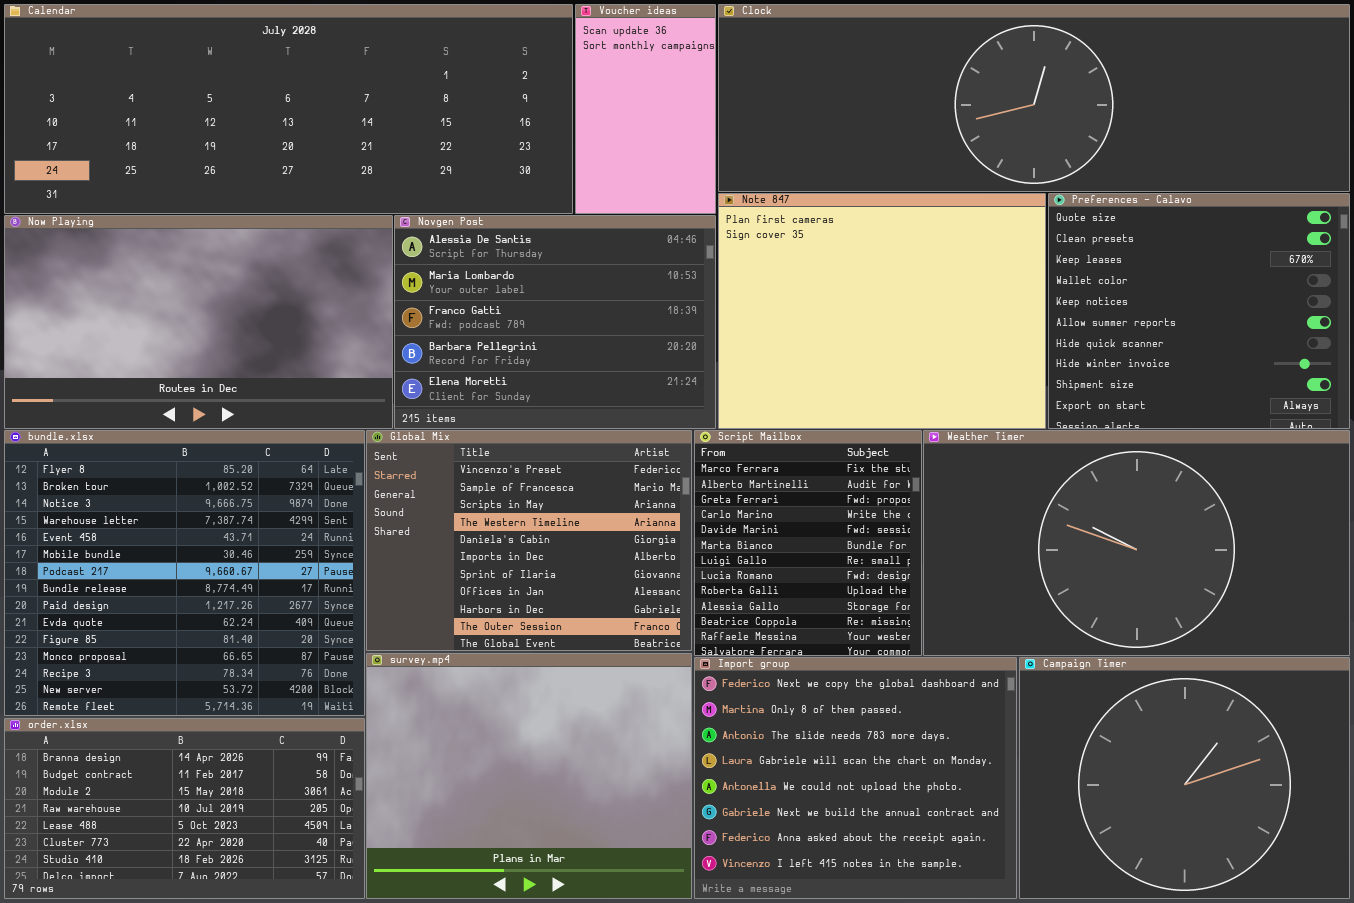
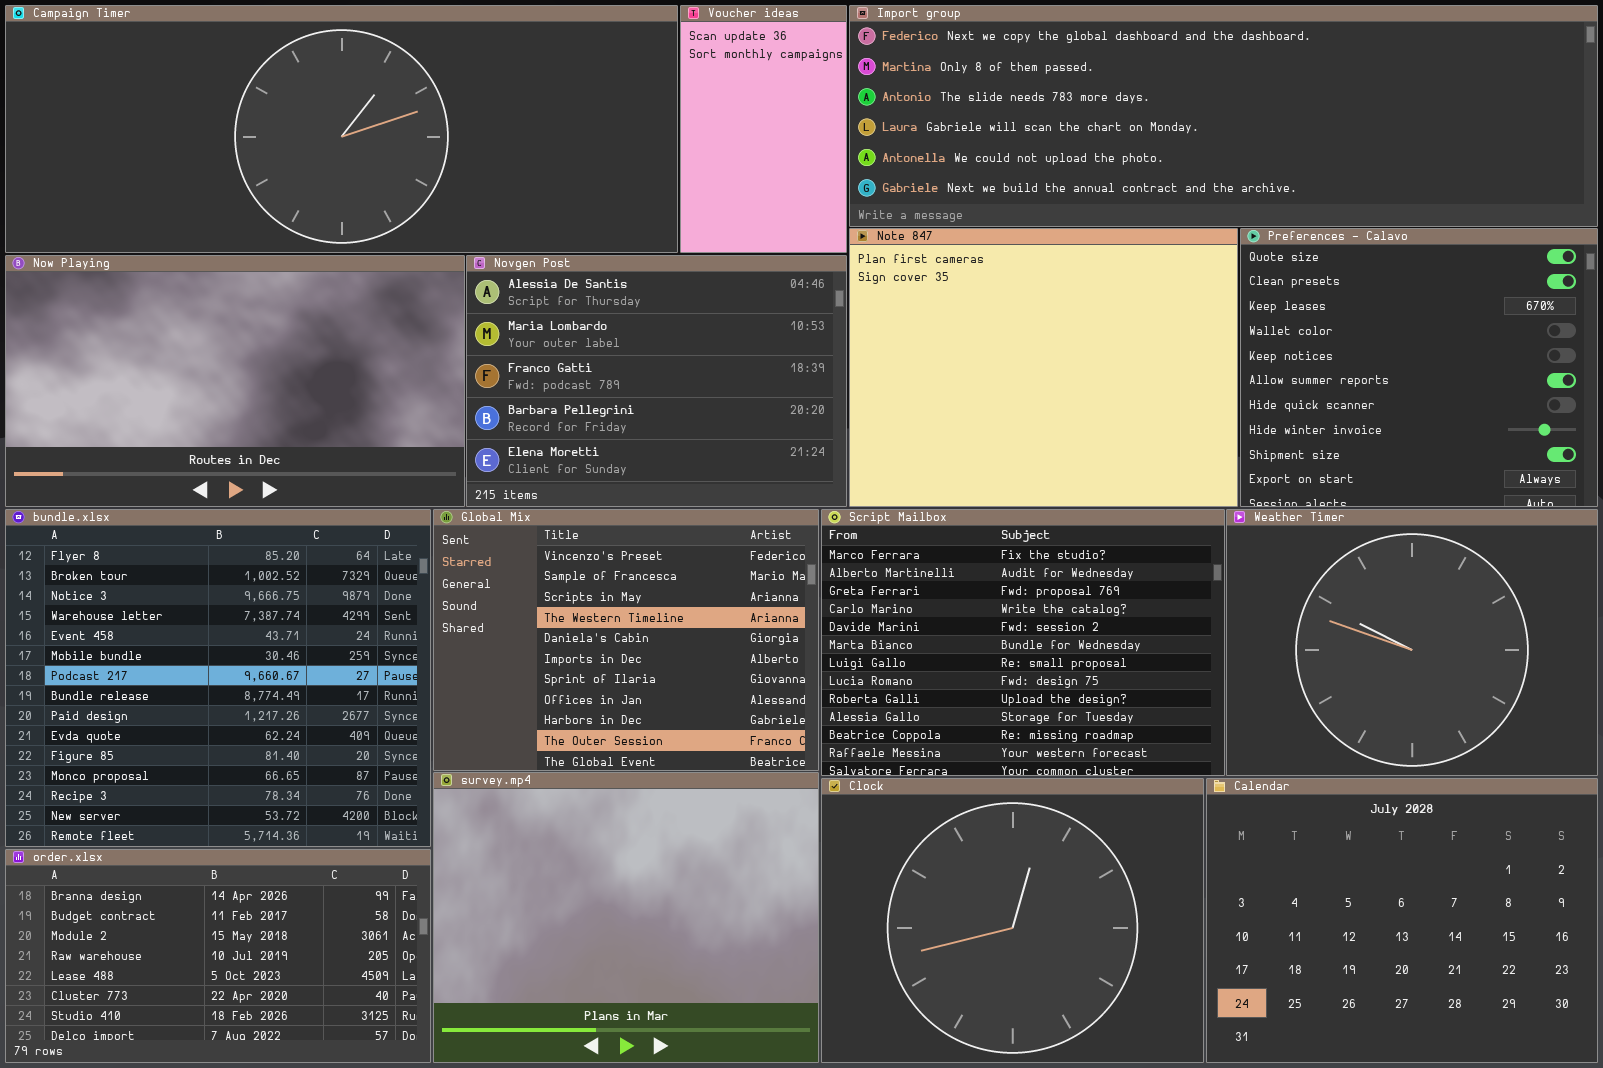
Calendar: [4,4,573,214] -> [1206,778,1598,1063], moved, resized
Clock: [718,4,1350,192] -> [821,778,1204,1063], moved, resized
Script Mailbox: [694,430,922,656] -> [821,509,1225,776], resized
Weather Timer: [923,430,1350,656] -> [1226,509,1598,776], resized
Import group: [694,657,1017,899] -> [849,5,1598,227], moved, resized
Campaign Timer: [1019,657,1350,899] -> [5,5,678,253], moved, resized

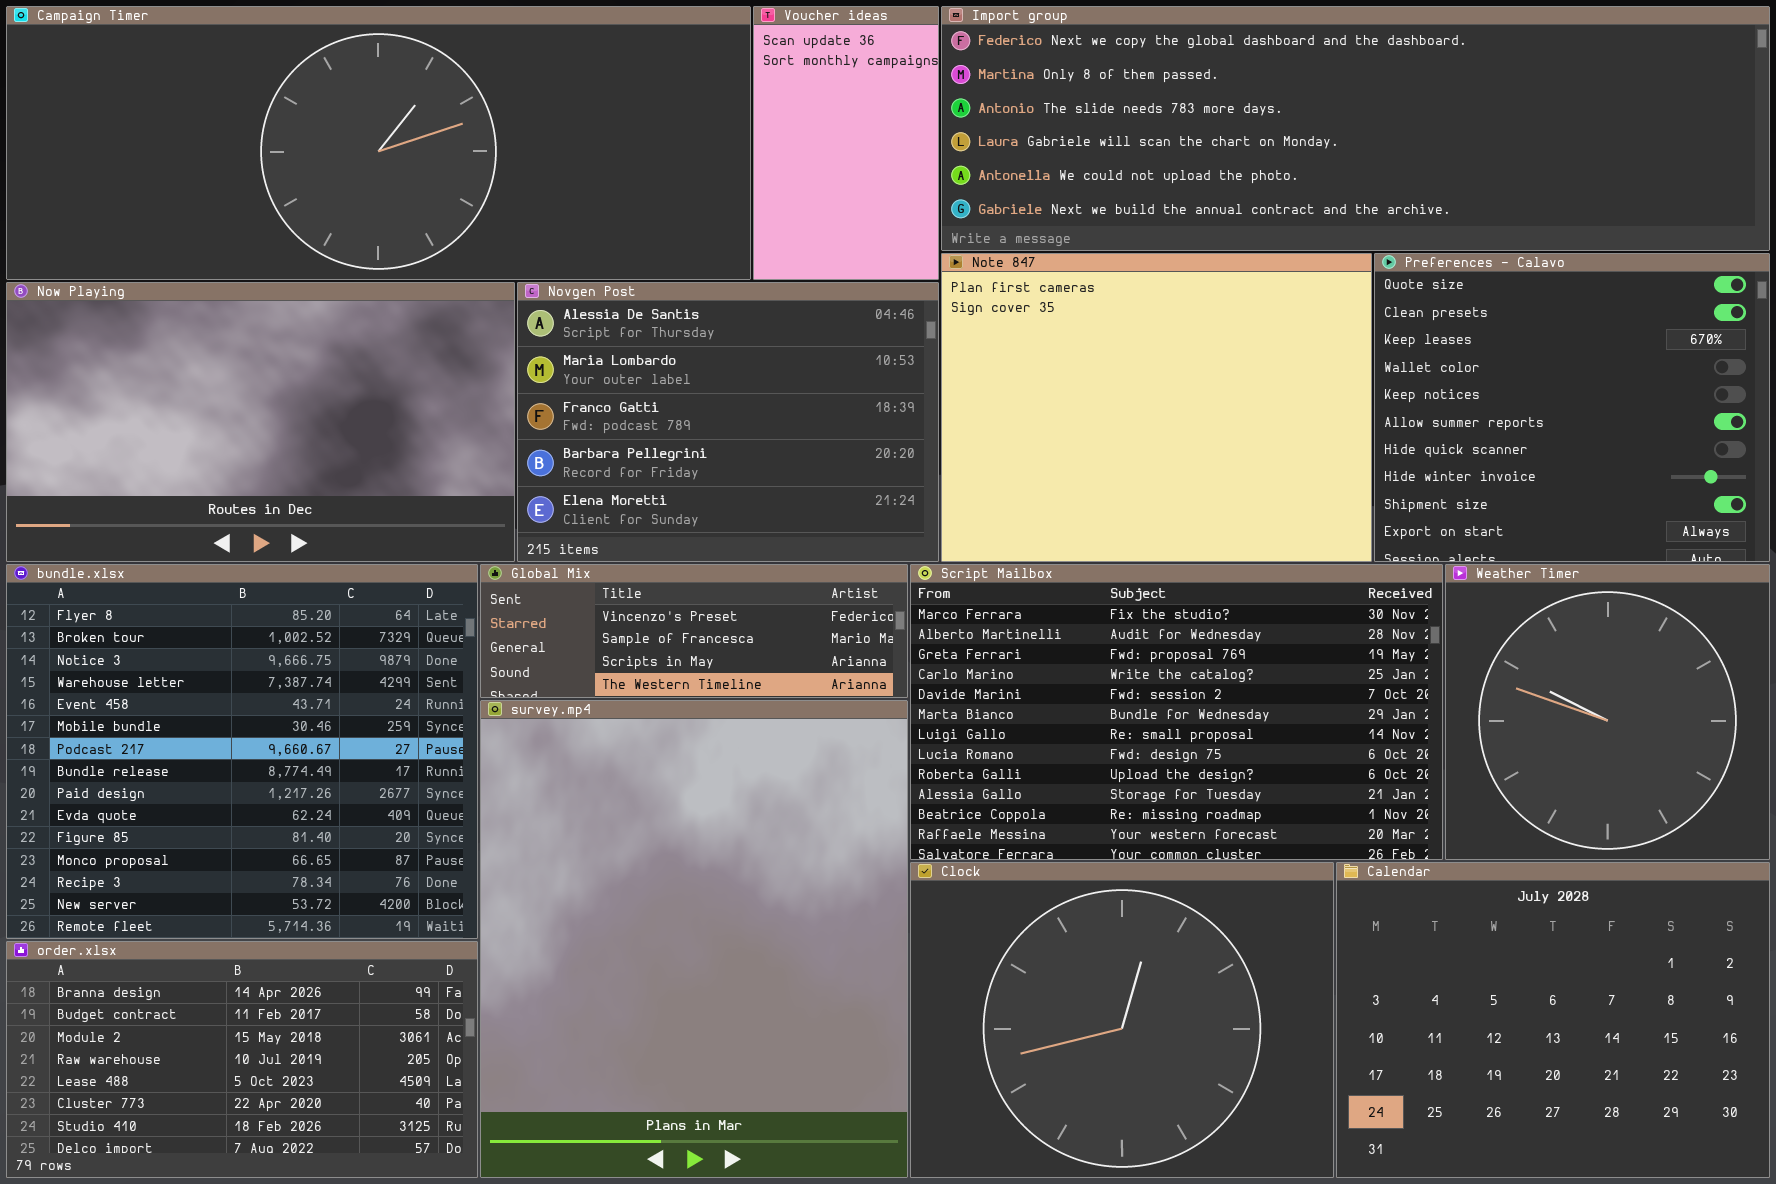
Global Mix: [433,509,819,771] -> [480,564,908,698], resized
Script Mailbox: [821,509,1225,776] -> [910,564,1443,860], resized
Weather Timer: [1226,509,1598,776] -> [1445,564,1770,860], resized
survey.mp4: [433,772,819,1063] -> [480,700,908,1178], resized

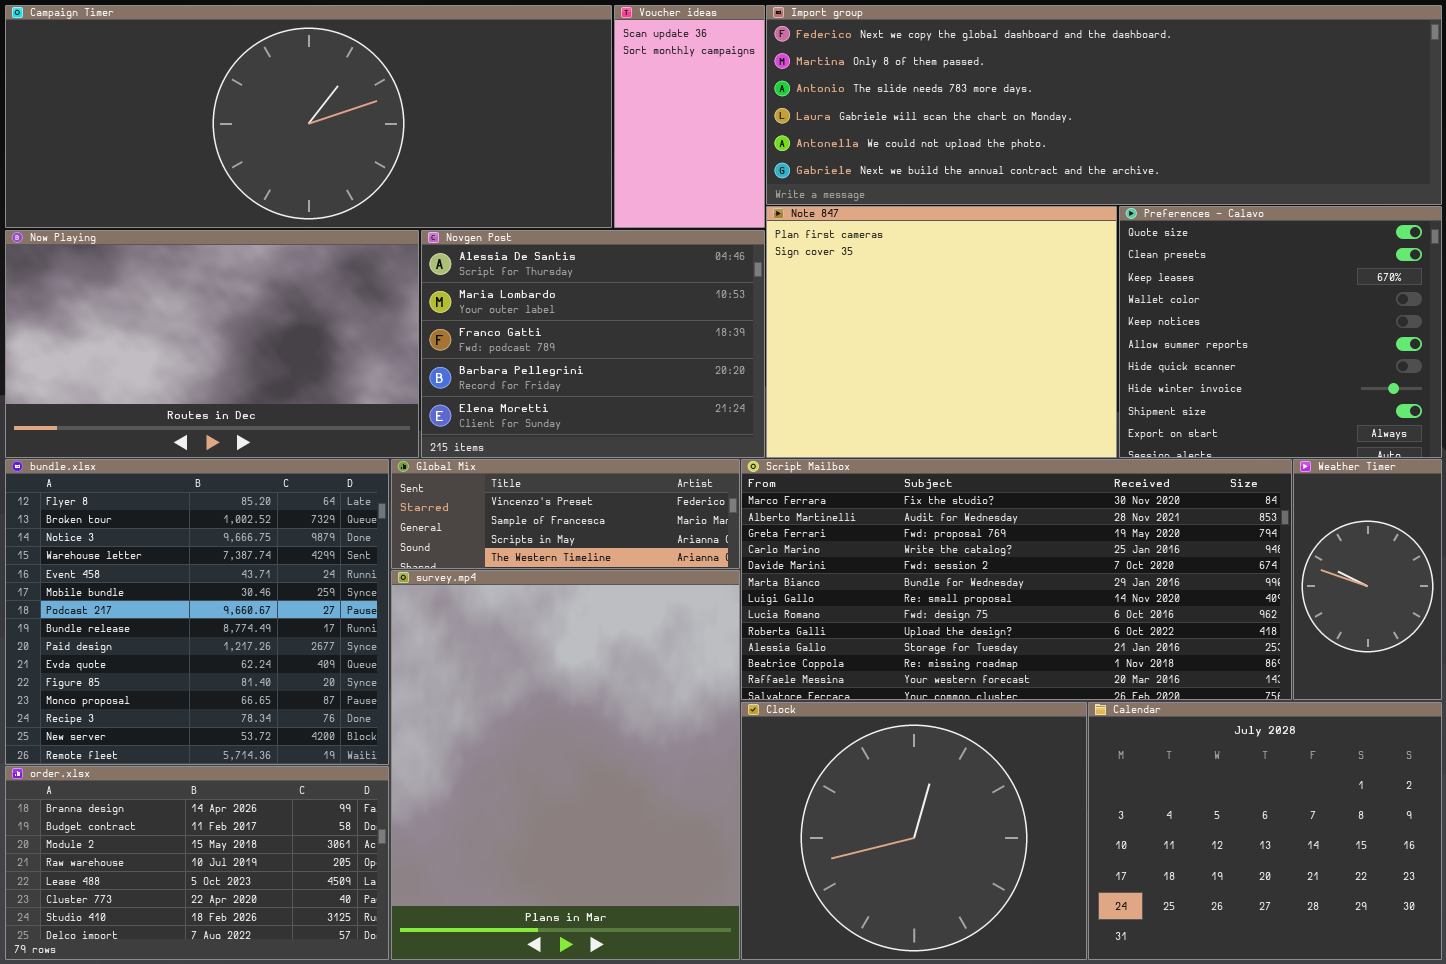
Script Mailbox: [910,564,1443,860] -> [741,459,1292,700], resized
Weather Timer: [1445,564,1770,860] -> [1293,459,1442,700], resized

